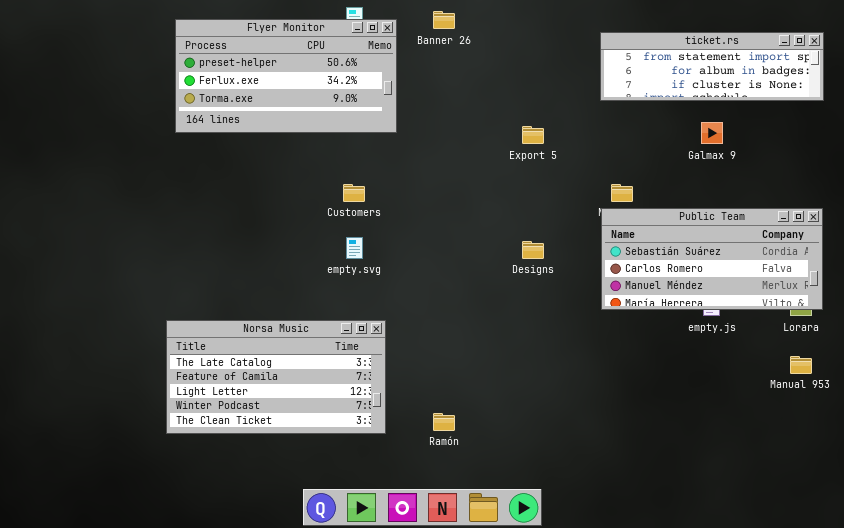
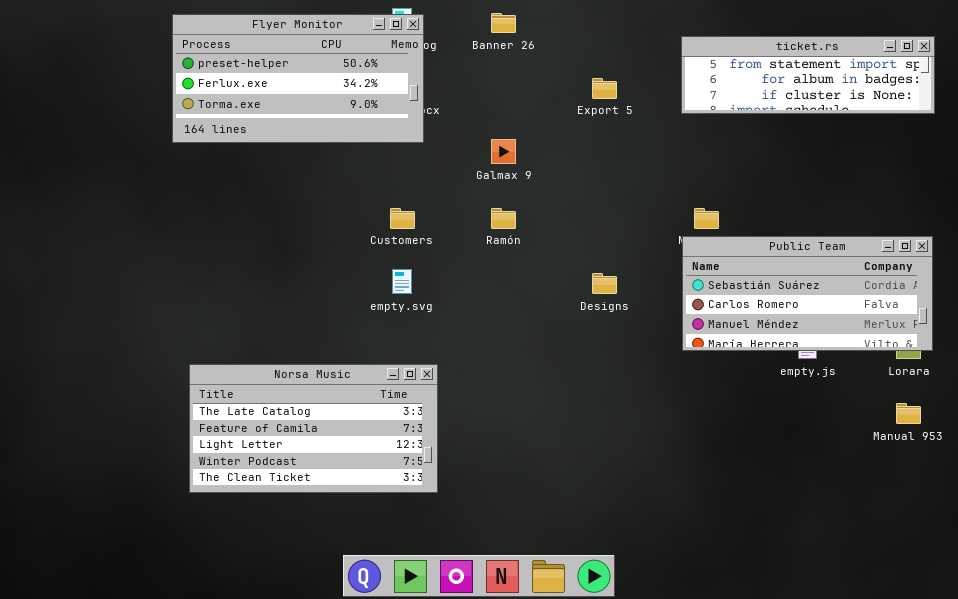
Flyer Monitor: [175,19,397,133] -> [172,14,424,143], moved
Galmax 9: [701,122,723,144] -> [491,139,516,164], moved
Export 5: [522,126,544,144] -> [592,78,617,99], moved
Ramón: [433,413,455,431] -> [491,208,516,229], moved

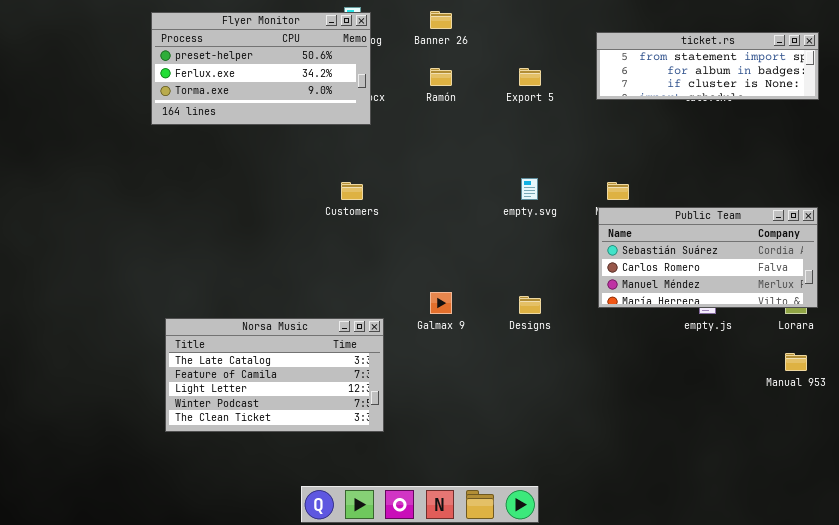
Galmax 9: [491,139,516,164] -> [430,292,452,314], moved
Ramón: [491,208,516,229] -> [430,68,452,86], moved
empty.svg: [392,269,412,294] -> [521,178,538,200], moved
Designs: [592,273,617,294] -> [519,296,541,314], moved

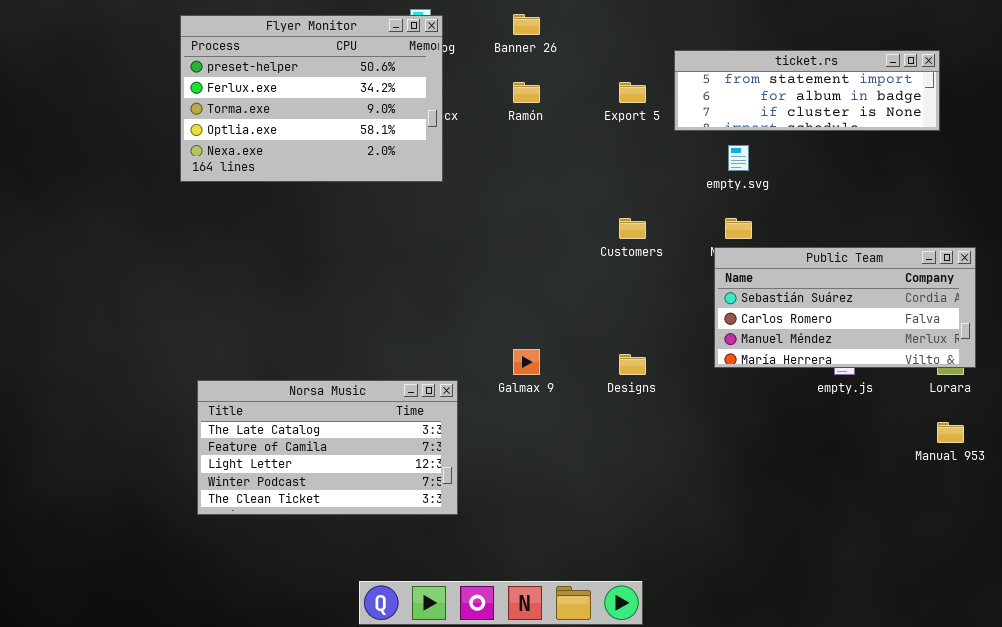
Flyer Monitor: [151,12,371,125] -> [180,15,443,182], resized
ticket.rs: [596,32,819,100] -> [674,50,940,131], moved
empty.svg: [521,178,538,200] -> [728,145,749,171], moved
Customers: [341,182,363,200] -> [619,218,646,239], moved

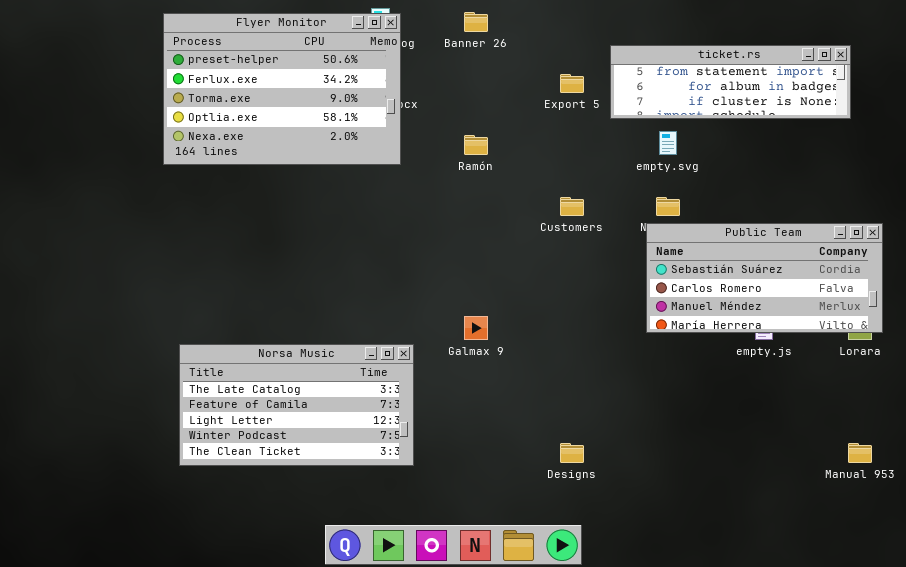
Ramón: [513,82,540,103] -> [464,135,488,155], moved
Designs: [619,354,646,375] -> [560,443,584,463], moved
Manual 953: [937,422,964,443] -> [848,443,872,463], moved

